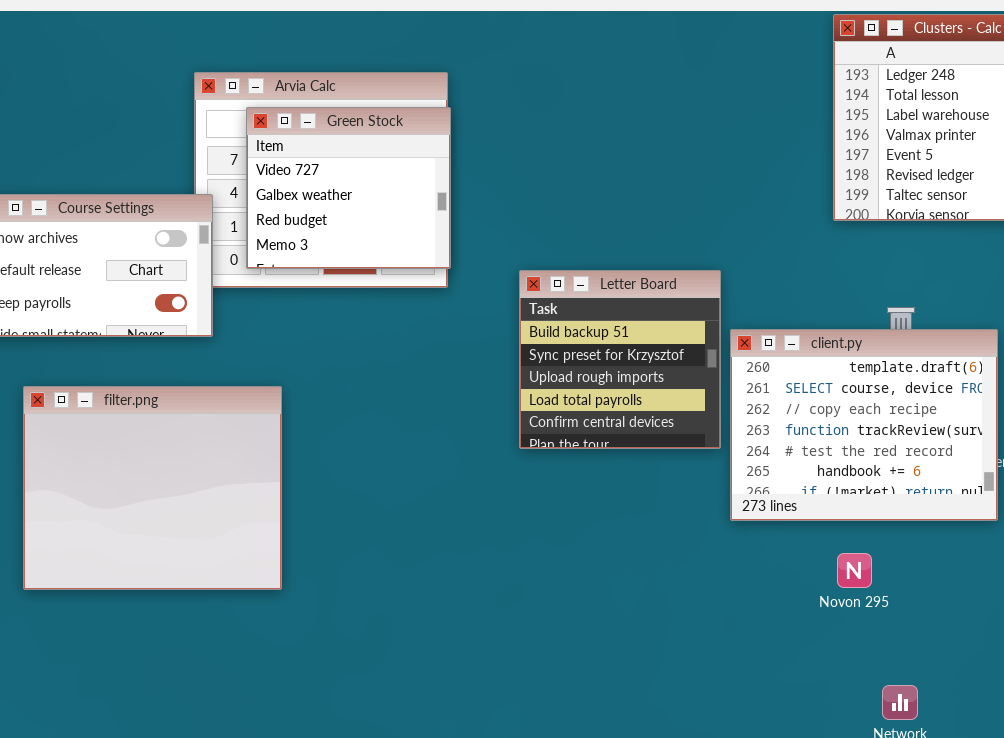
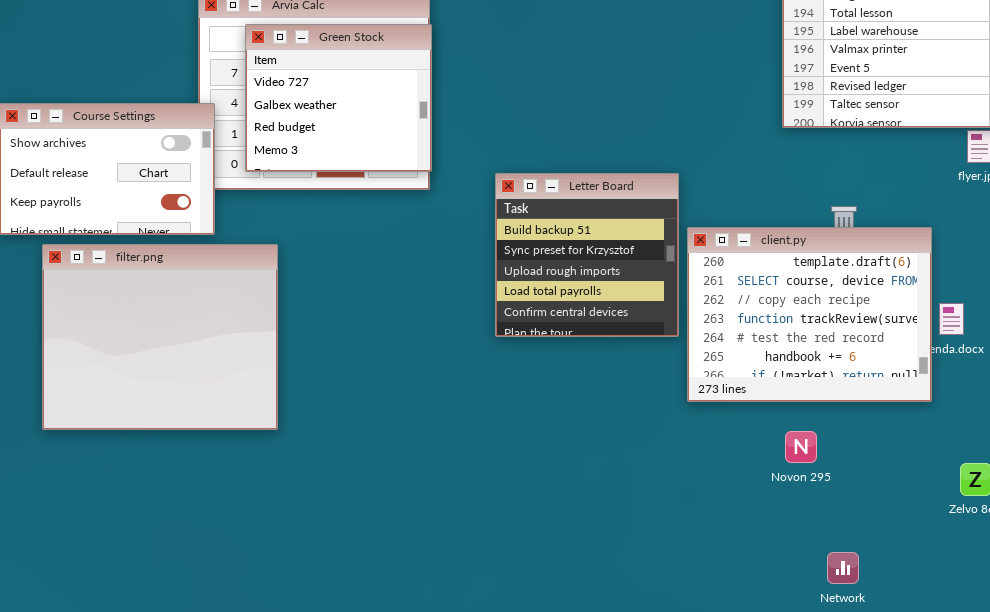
filter.png: [23,386,282,590] -> [42,244,278,430], moved

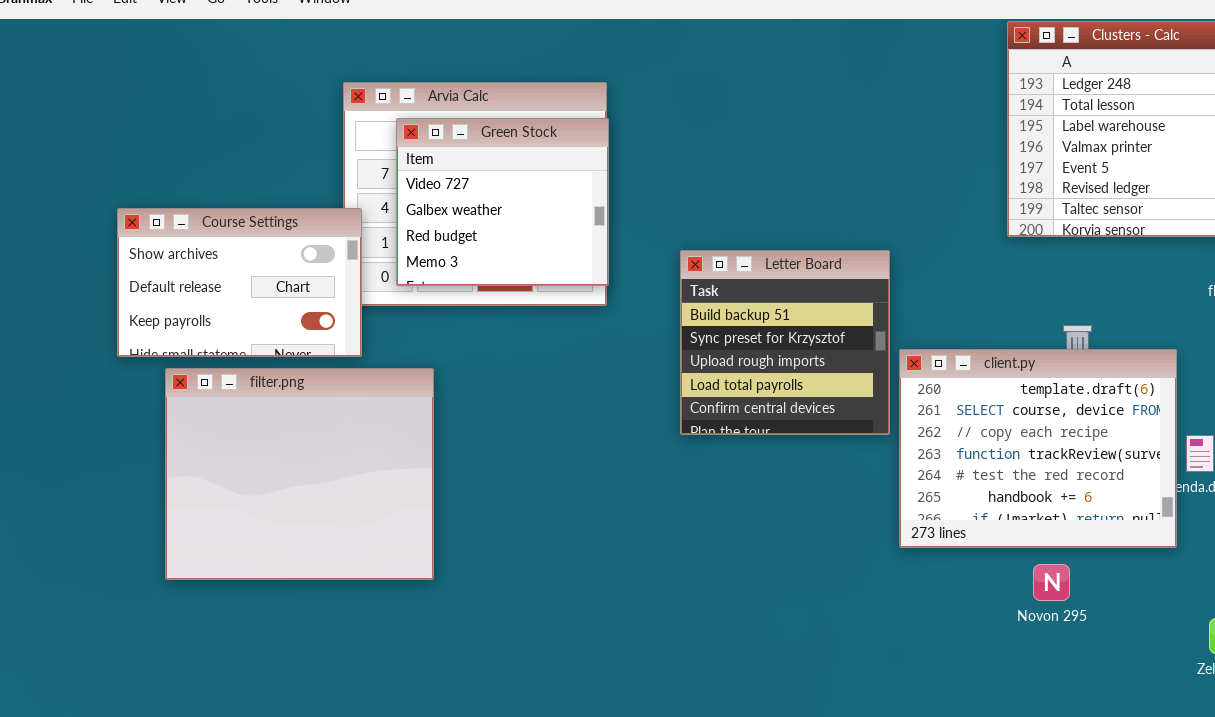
Letter Board: [495,173,679,337] -> [680,250,890,435], moved
Novon 295: [785,431,817,463] -> [1033,564,1070,601], moved

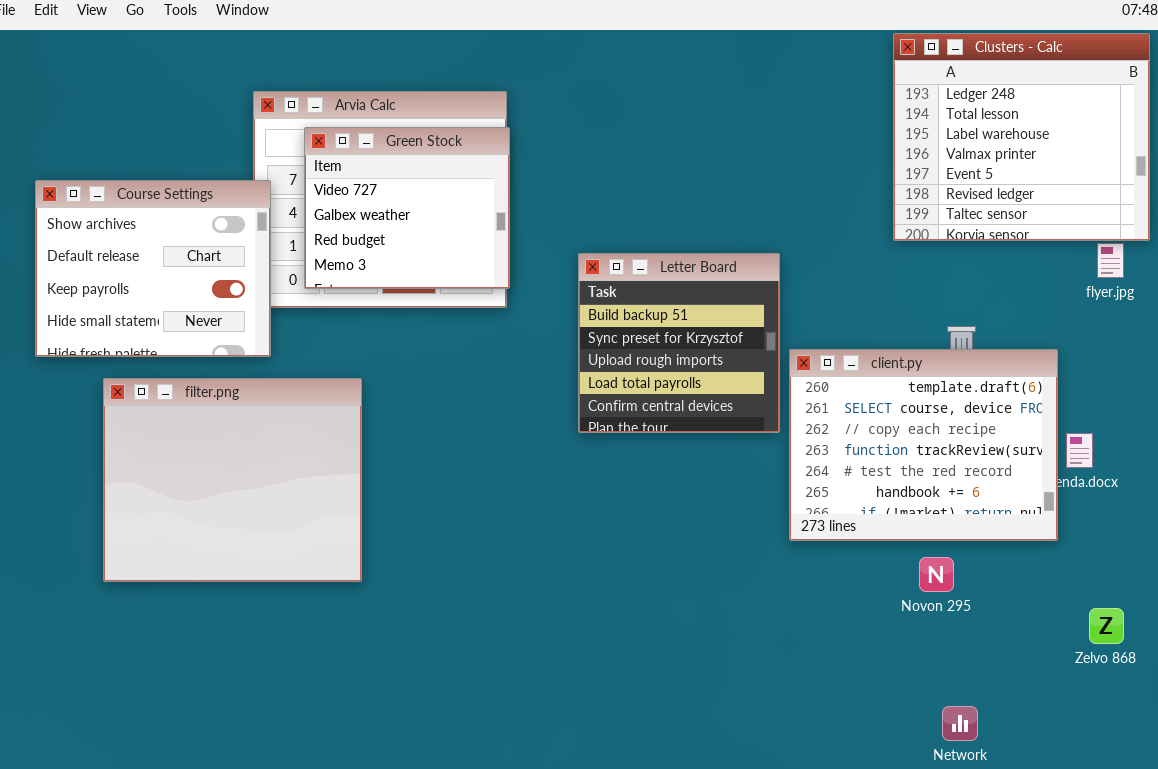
Course Settings: [117,208,362,357] -> [35,180,271,357], resized
filter.png: [165,368,434,580] -> [103,378,362,582], moved

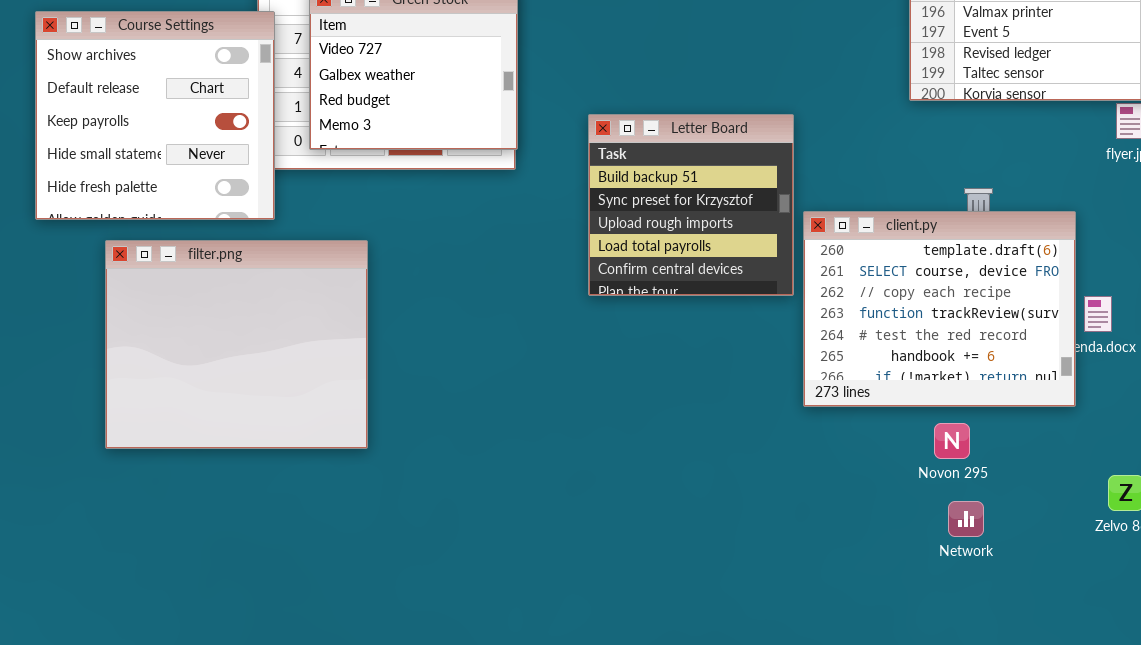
Course Settings: [35,180,271,357] -> [35,11,275,220], resized
Network: [942,706,978,741] -> [948,501,984,537], moved

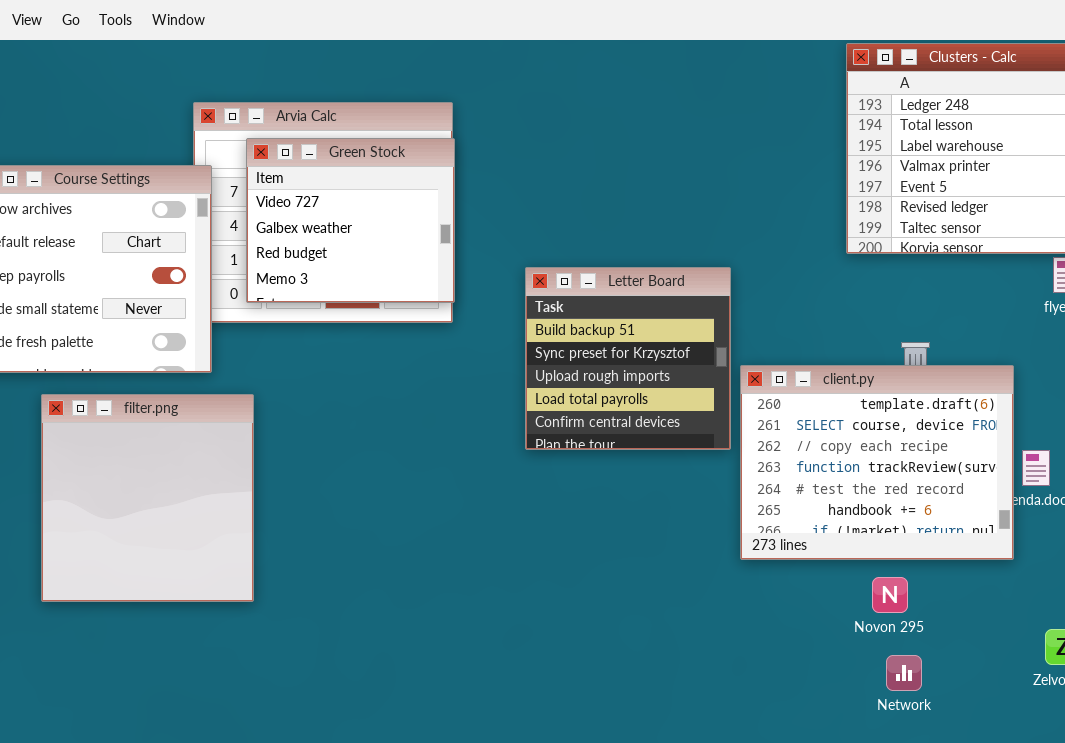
filter.png: [105,240,368,449] -> [41,394,254,602], resized

